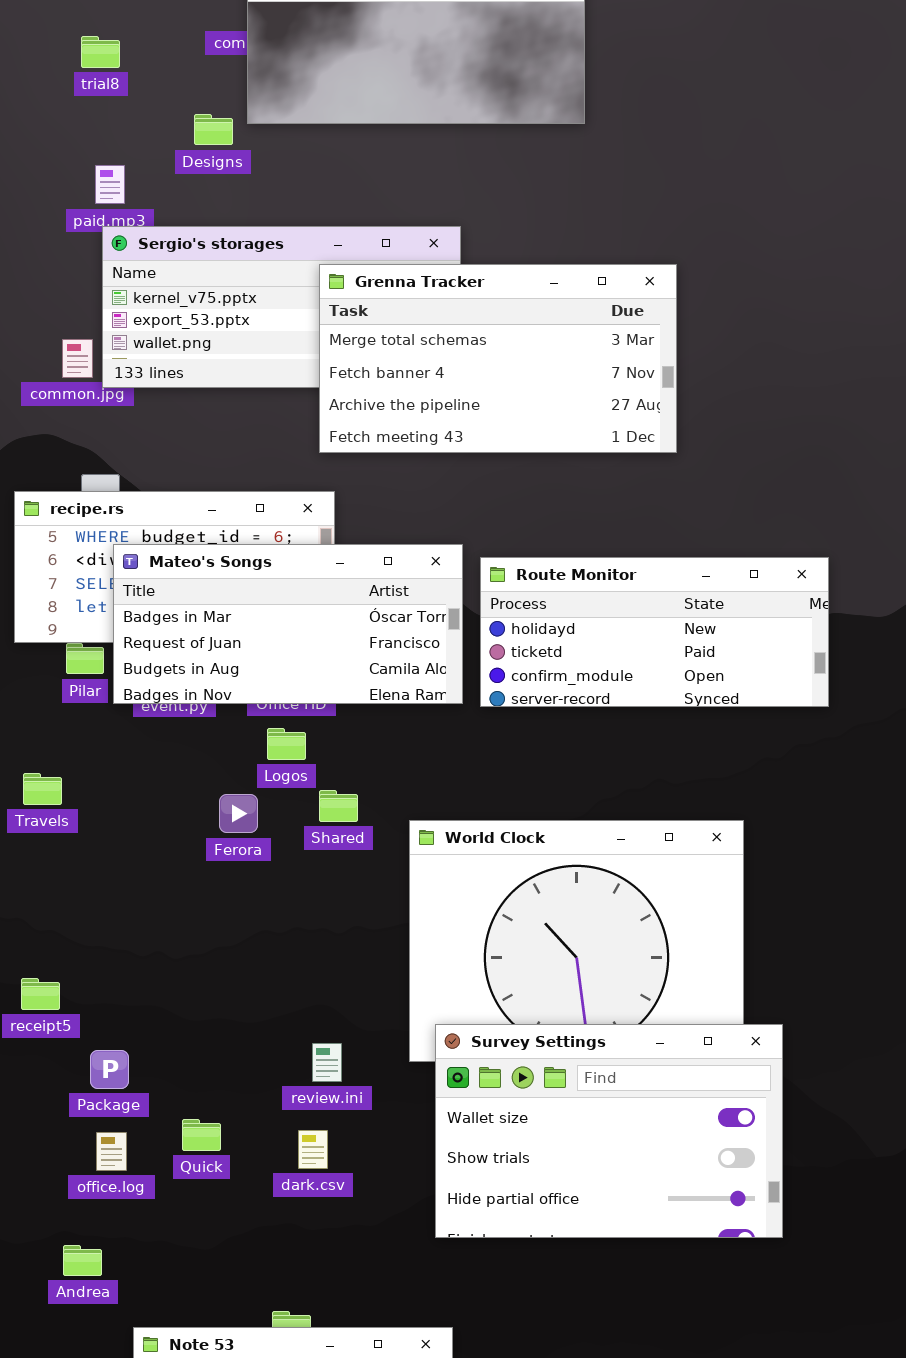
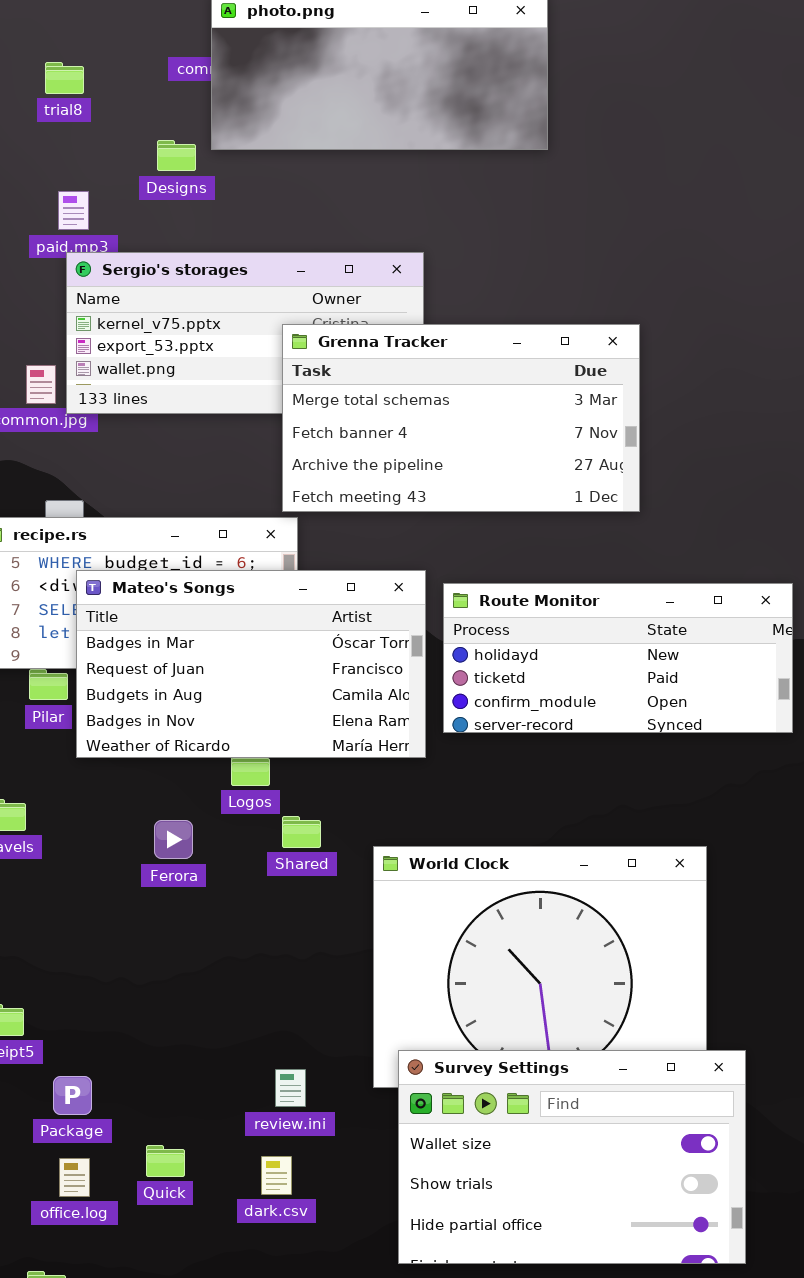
Grenna Tracker: [319,264,677,453] -> [282,324,640,512], moved
Mateo's Songs: [113,544,463,704] -> [76,570,426,758], resized
Ferora: [219,794,258,833] -> [154,820,193,859], moved

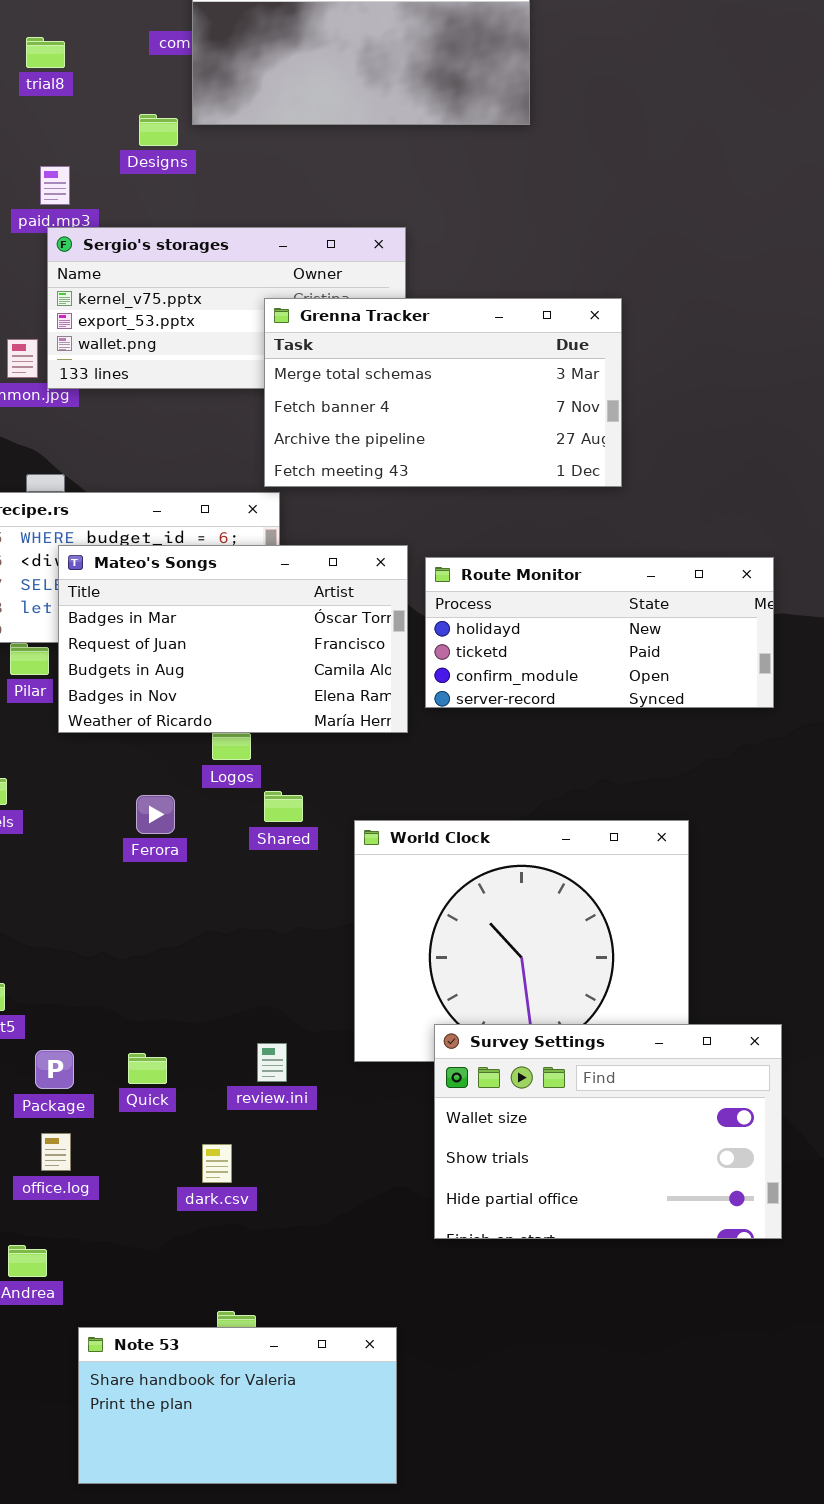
Survey Settings: [398,1050,746,1264] -> [434,1024,782,1239], moved
Quick: [146,1145,185,1177] -> [128,1053,167,1084], moved
dark.csv: [261,1156,292,1195] -> [202,1144,232,1183], moved

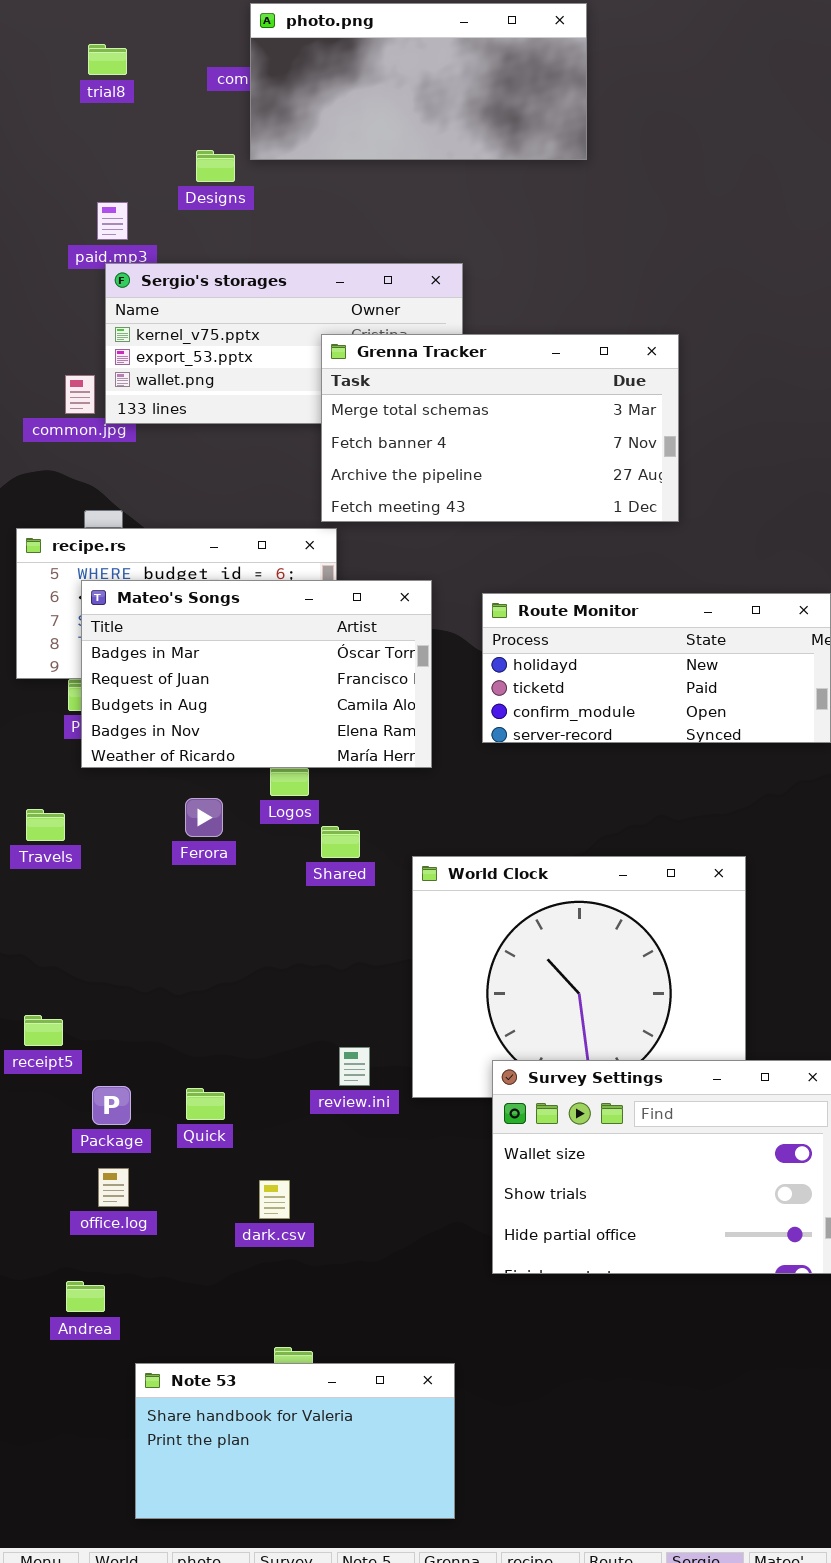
trial8: [26,37,65,68] -> [88,44,127,75], moved
Mateo's Songs: [58,545,408,733] -> [81,580,432,768], moved
Ferora: [136,795,175,834] -> [185,798,223,837], moved
review.ini: [257,1043,287,1082] -> [339,1047,370,1086], moved

